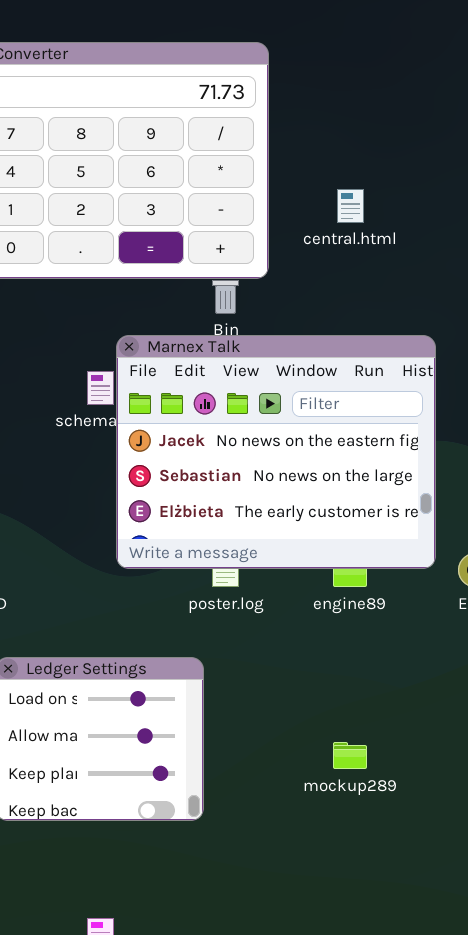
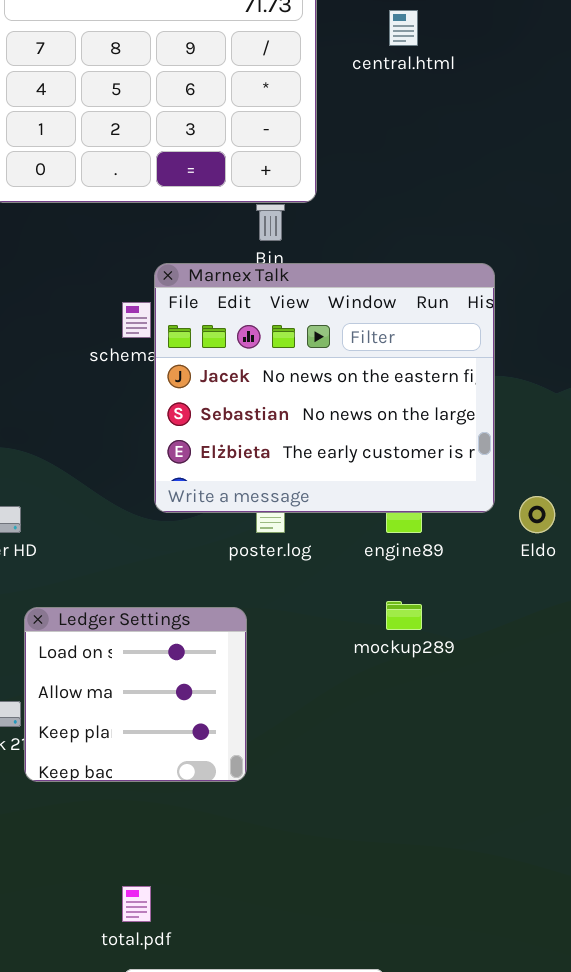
central.html: [337,189,364,223] -> [389,10,418,46], moved
mockup289: [333,742,367,769] -> [386,601,422,630], moved

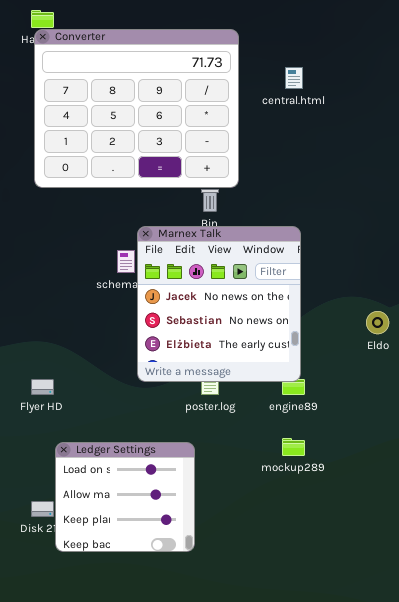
Marnex Talk: [154,263,495,513] -> [137,226,301,382], resized
Eldo: [519,496,555,533] -> [366,311,389,334], moved

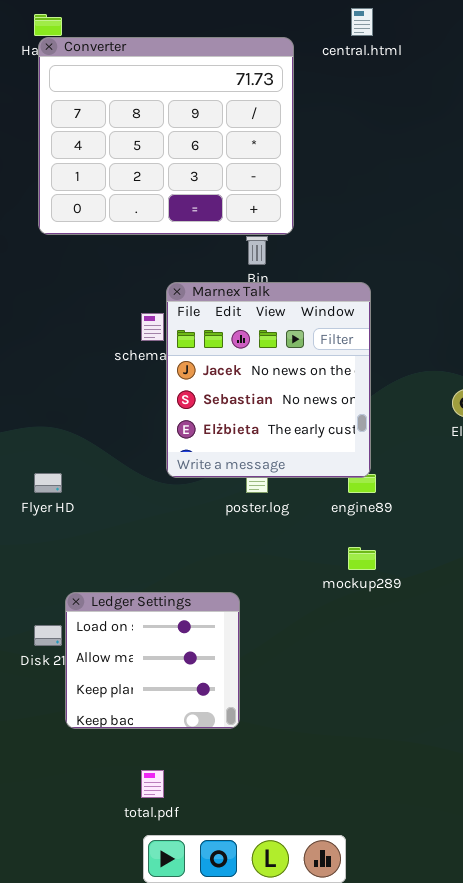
central.html: [285,67,303,89] -> [351,8,373,36], moved
Ledger Settings: [55,442,195,552] -> [65,592,240,729], moved

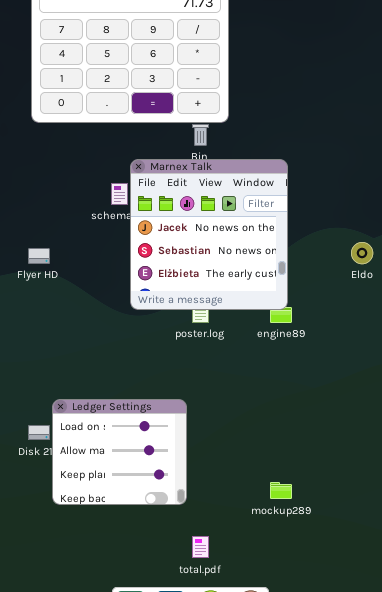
Flyer HD: [34,473,62,493] -> [28,248,50,264], moved
mockup289: [348,547,376,570] -> [270,482,292,499], moved
total.pdf: [141,770,164,798] -> [192,536,209,558], moved

